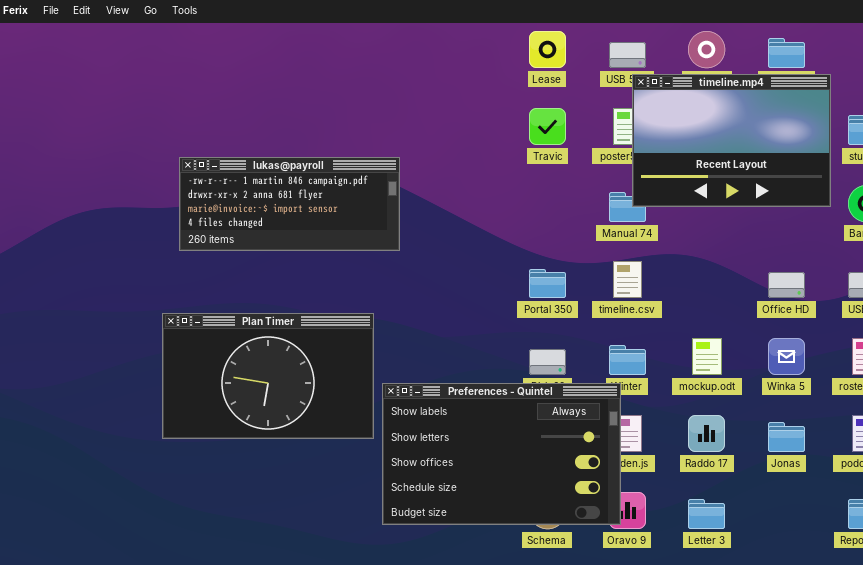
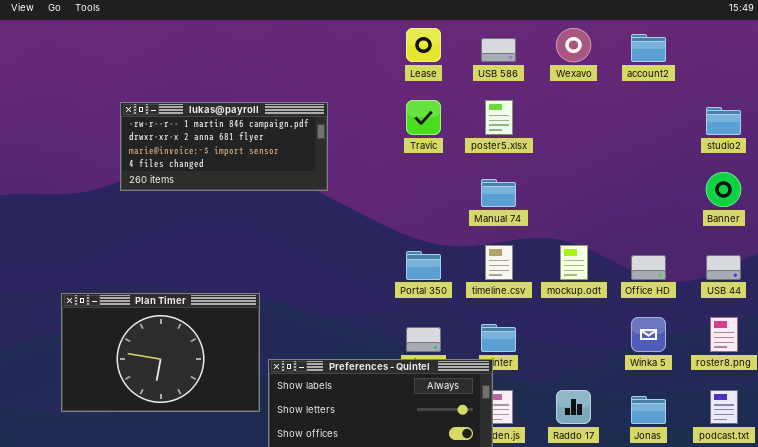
timeline.mp4: [632,74,831,207] -> none, closed
lukas@payroll: [179,157,400,251] -> [120,102,328,191], moved
mockup.odt: [692,338,722,375] -> [560,245,588,280], moved

